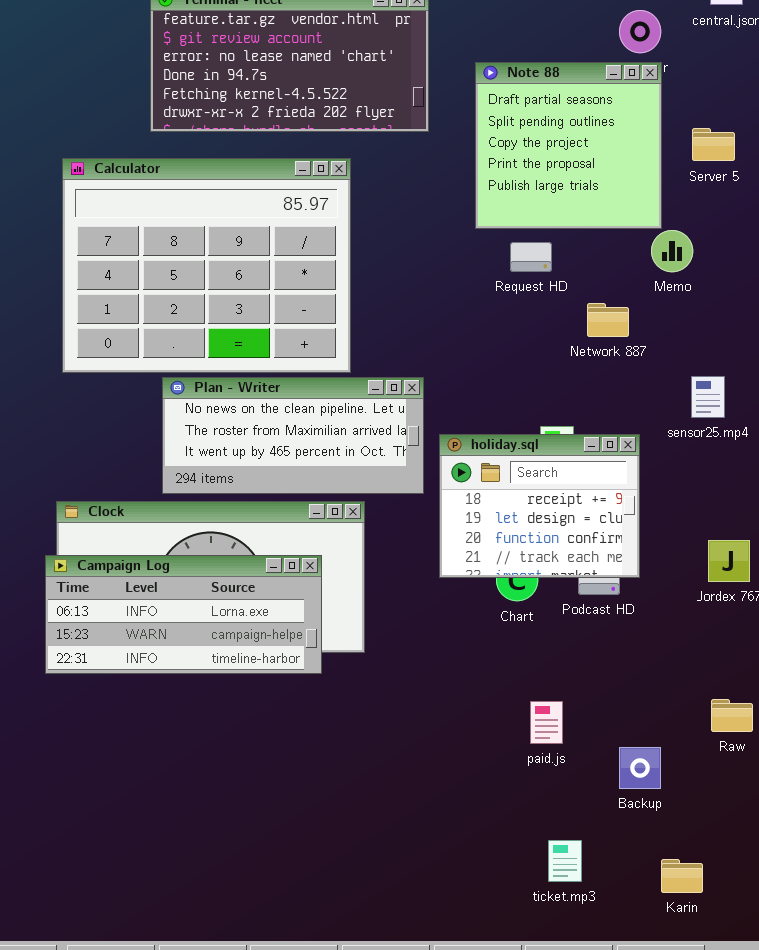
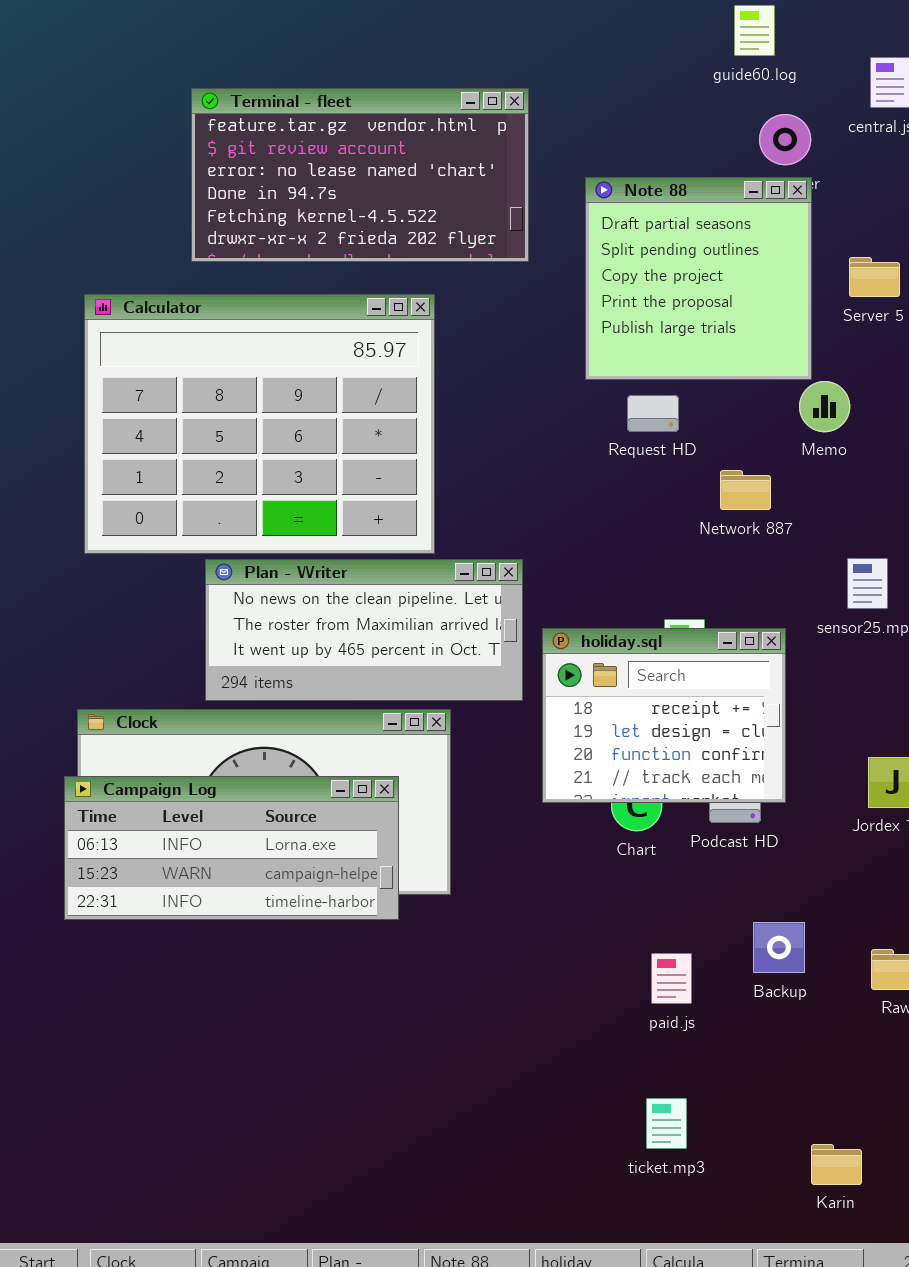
Backup: [619,747,661,789] -> [753,922,805,973], moved
ticket.mp3: [548,840,582,882] -> [646,1098,687,1149], moved

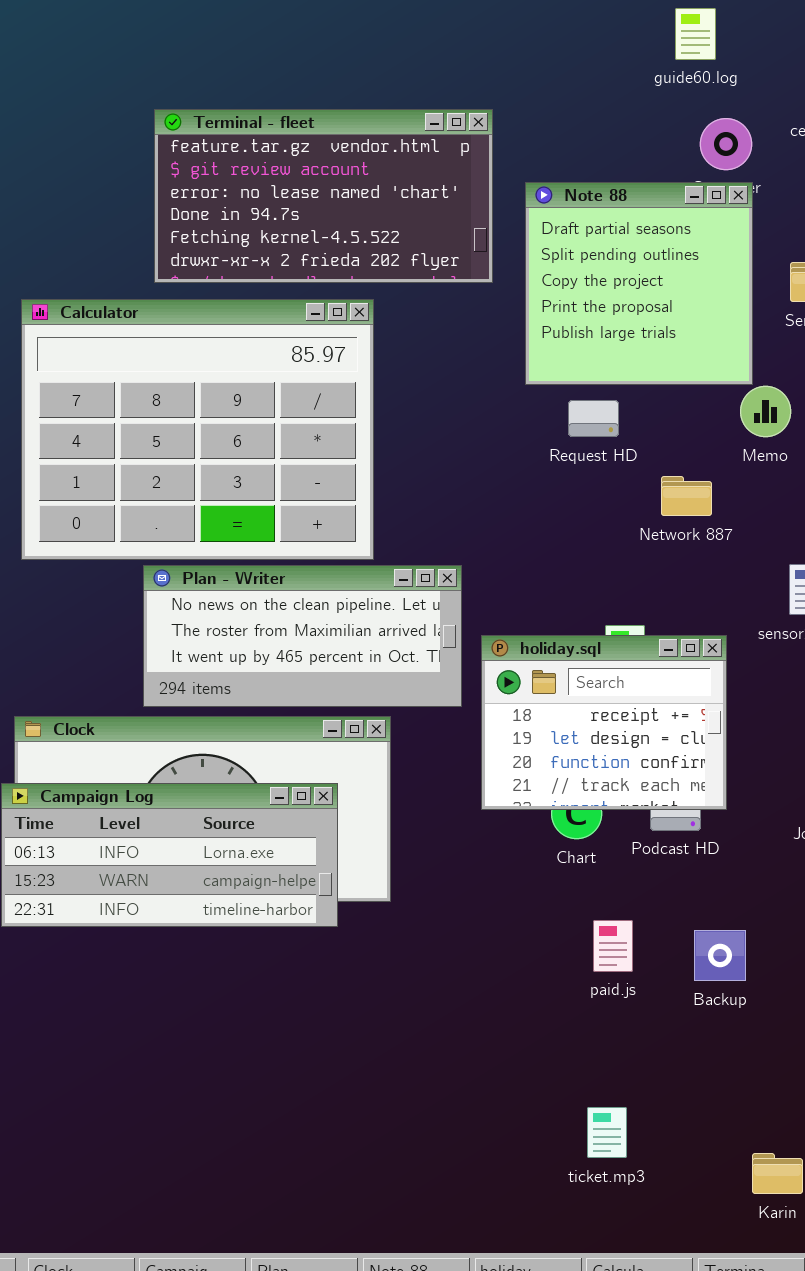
Terminal - fleet: [191,88,529,262] -> [154,109,493,283], moved
paid.js: [651,953,692,1004] -> [593,920,633,972], moved

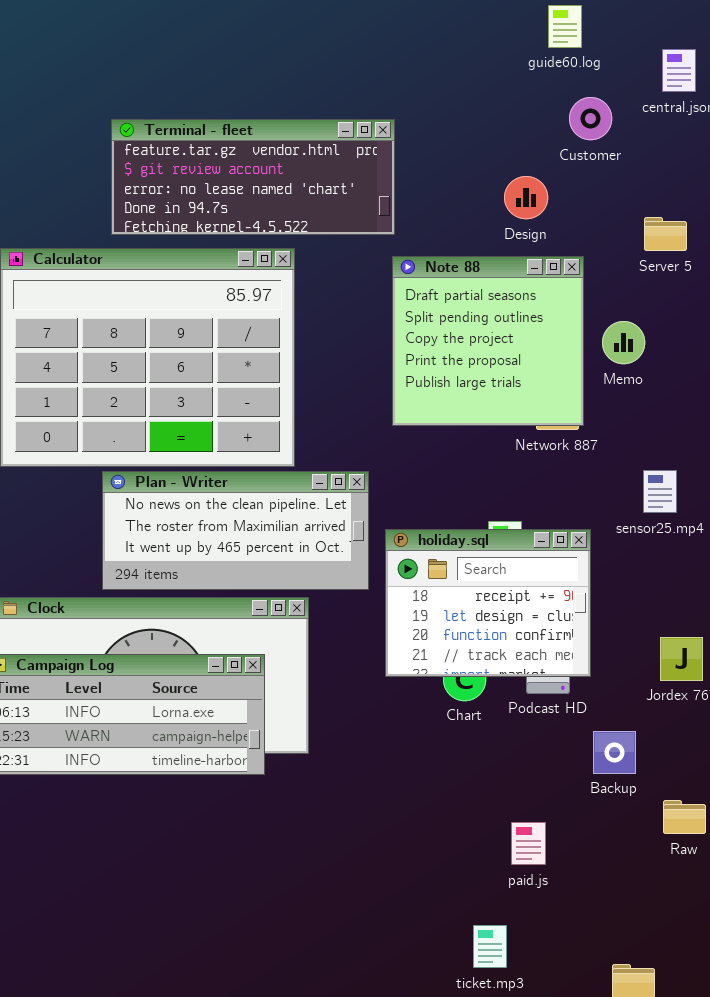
Terminal - fleet: [154,109,493,283] -> [111,119,395,235], resized
Note 88: [525,182,753,385] -> [392,256,584,426], moved
paid.js: [593,920,633,972] -> [511,822,546,865], moved
Backup: [694,930,746,981] -> [593,731,636,774], moved

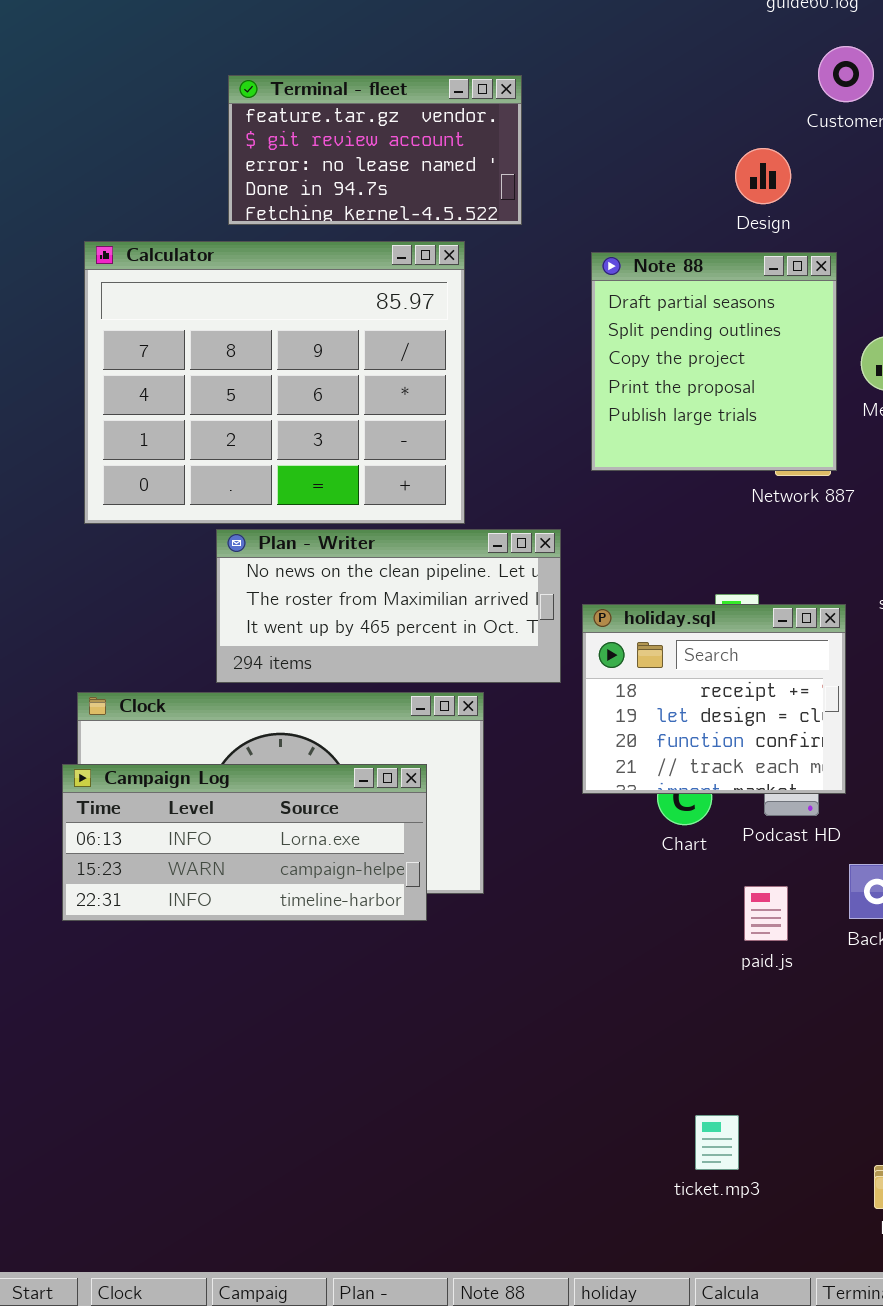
Terminal - fleet: [111,119,395,235] -> [228,75,522,225], resized
paid.js: [511,822,546,865] -> [744,886,788,941], moved

